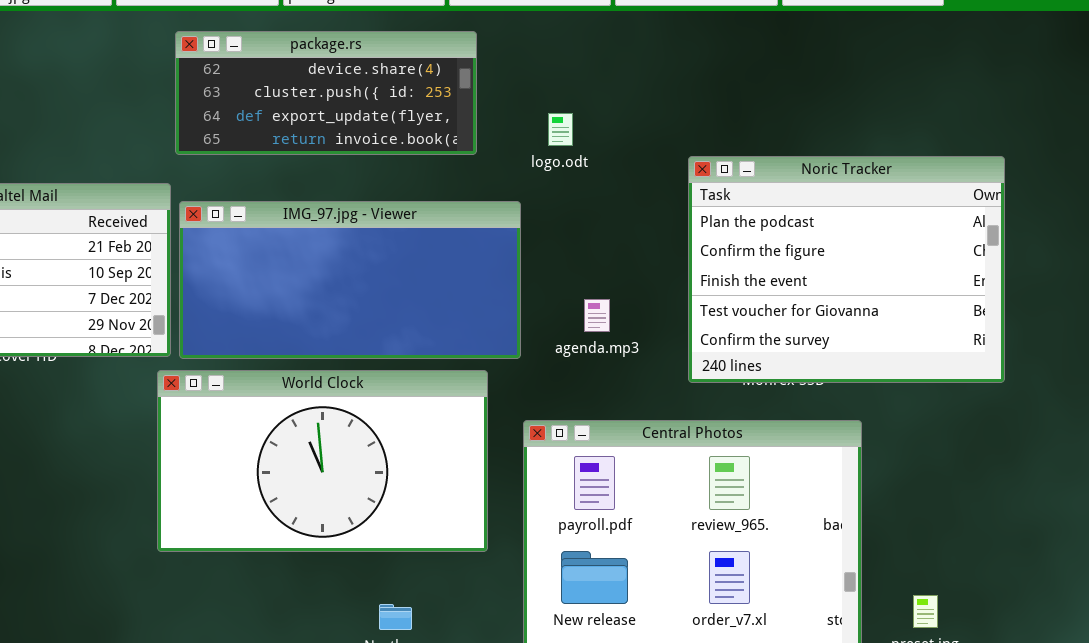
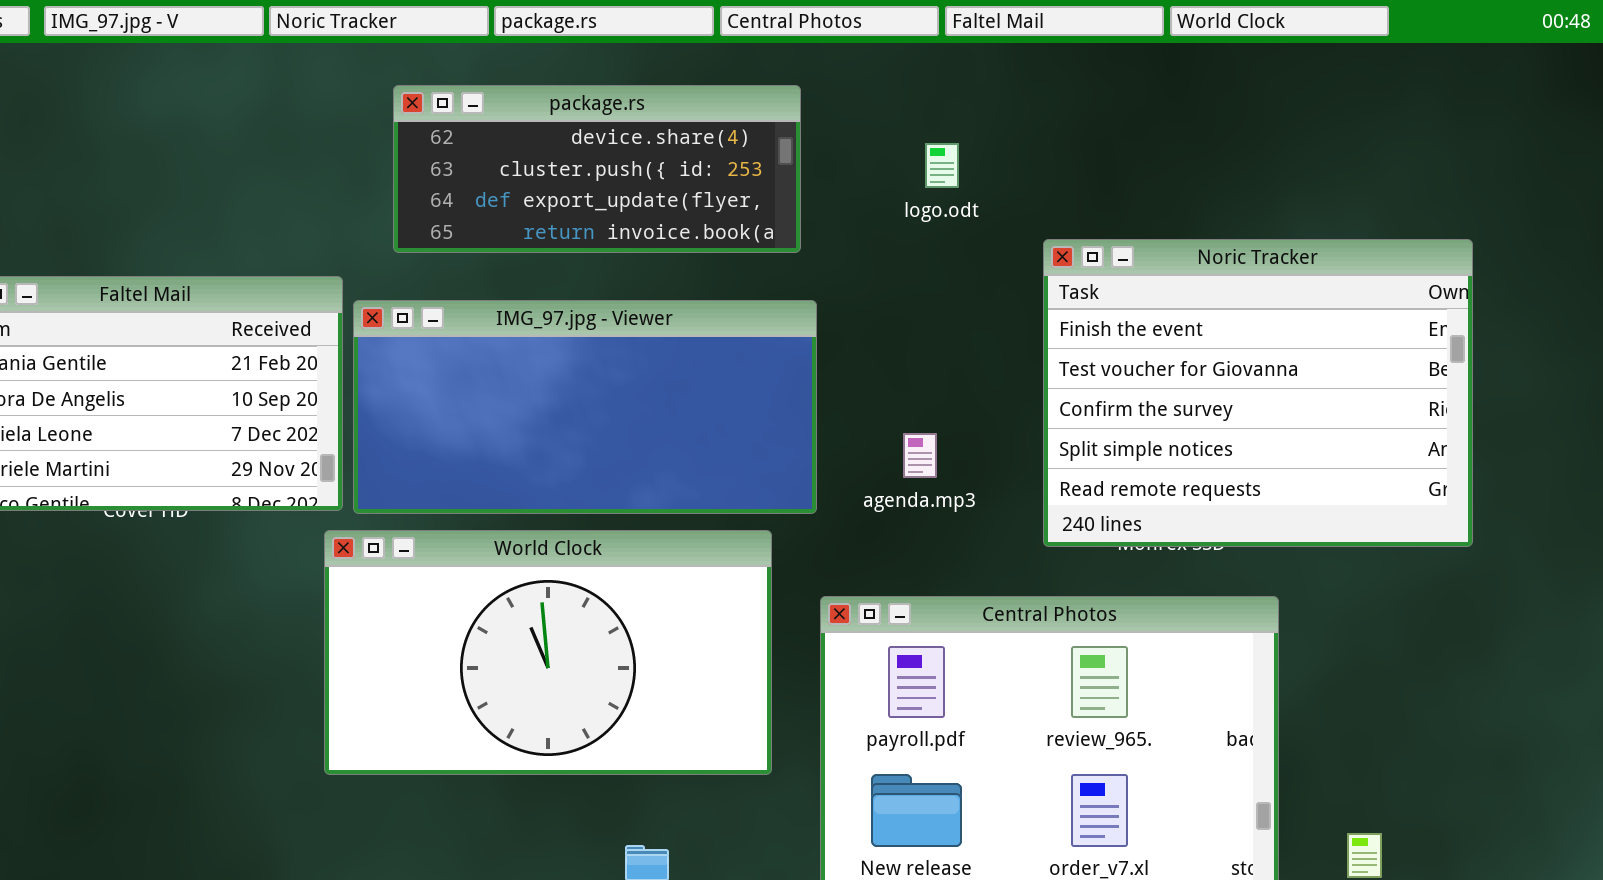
package.rs: [175,31,477,155] -> [393,85,801,253], moved
logo.odt: [548,113,573,146] -> [925,143,959,188], moved
Noric Tracker: [688,156,1005,383] -> [1043,239,1473,547], scrolled down 2 rows

